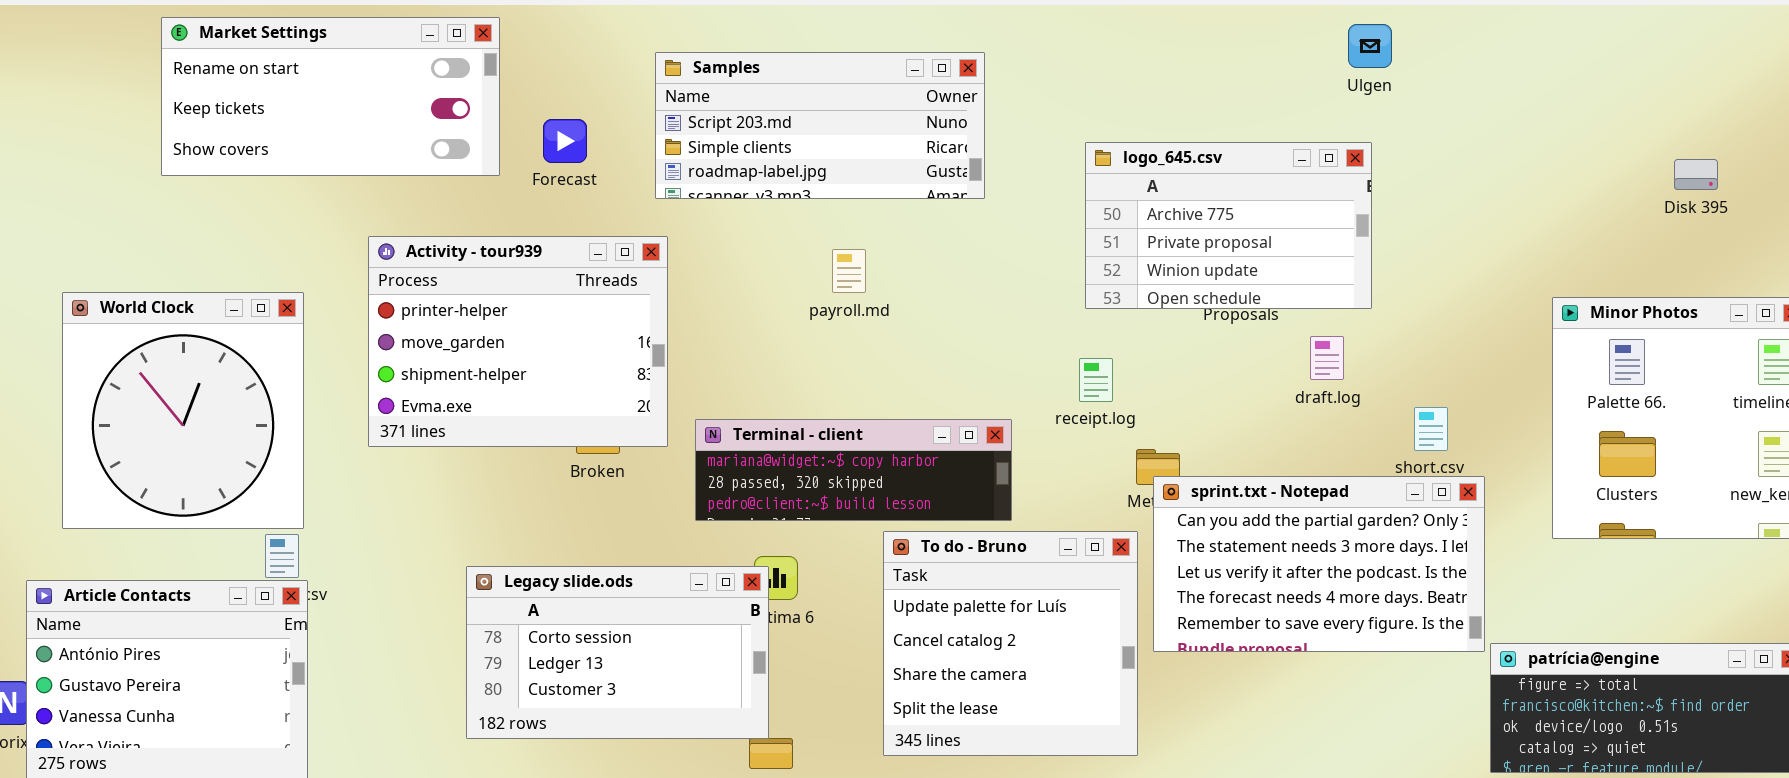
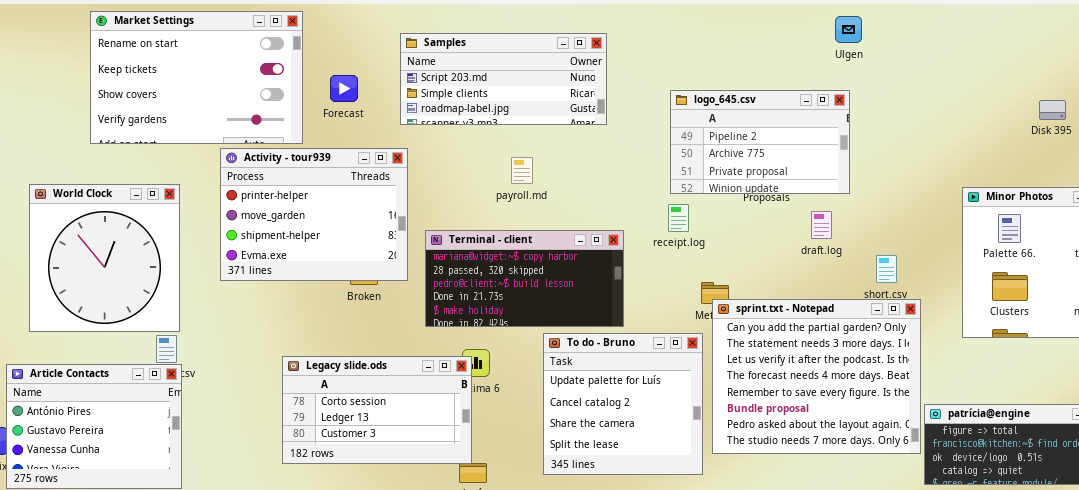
Market Settings: [161,17,500,176] -> [90,11,303,144], resized
logo_645.csv: [1085,142,1372,309] -> [670,90,850,194], scrolled up 1 row
receipt.log: [1079,358,1113,402] -> [668,204,689,232], moved
Terminal - client: [695,419,1012,521] -> [425,230,624,327], resized
sprint.txt - Notepad: [1153,476,1485,652] -> [712,299,921,454], resized

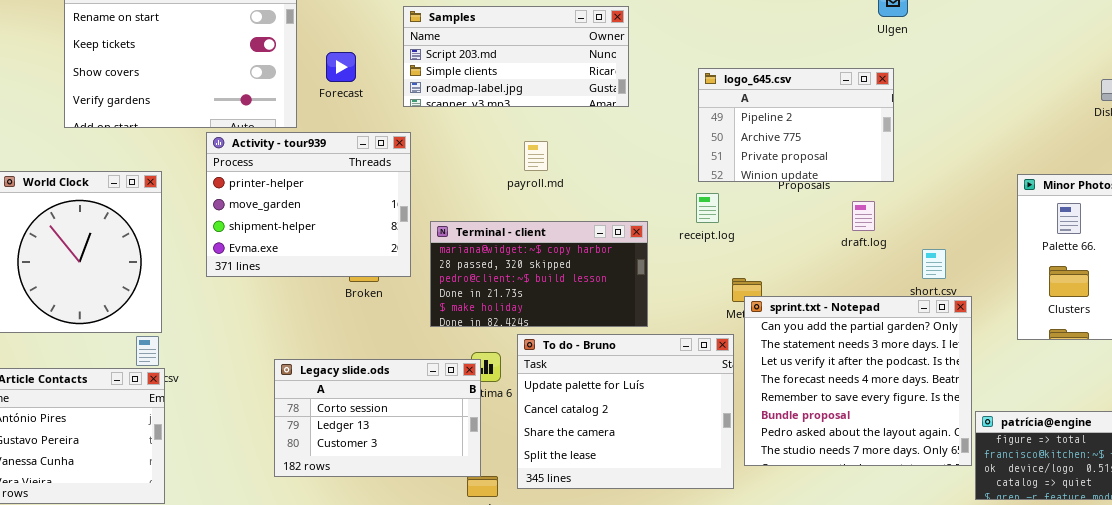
To do - Bruno: [543,333,703,475] -> [517,334,734,489], resized

